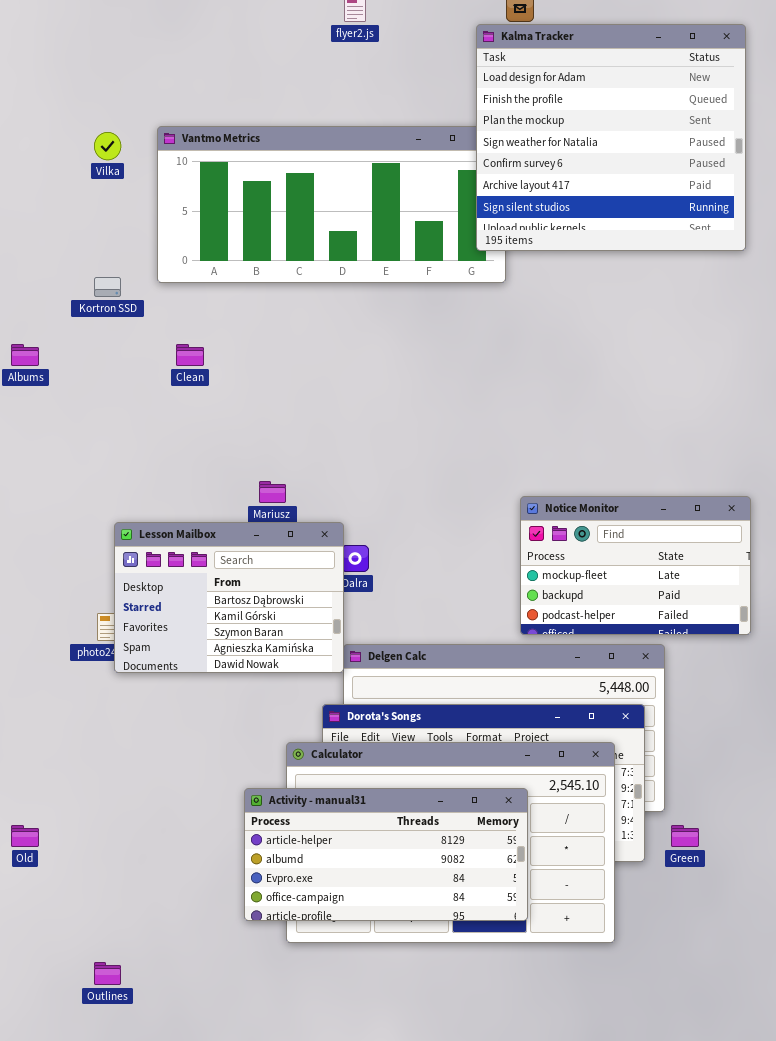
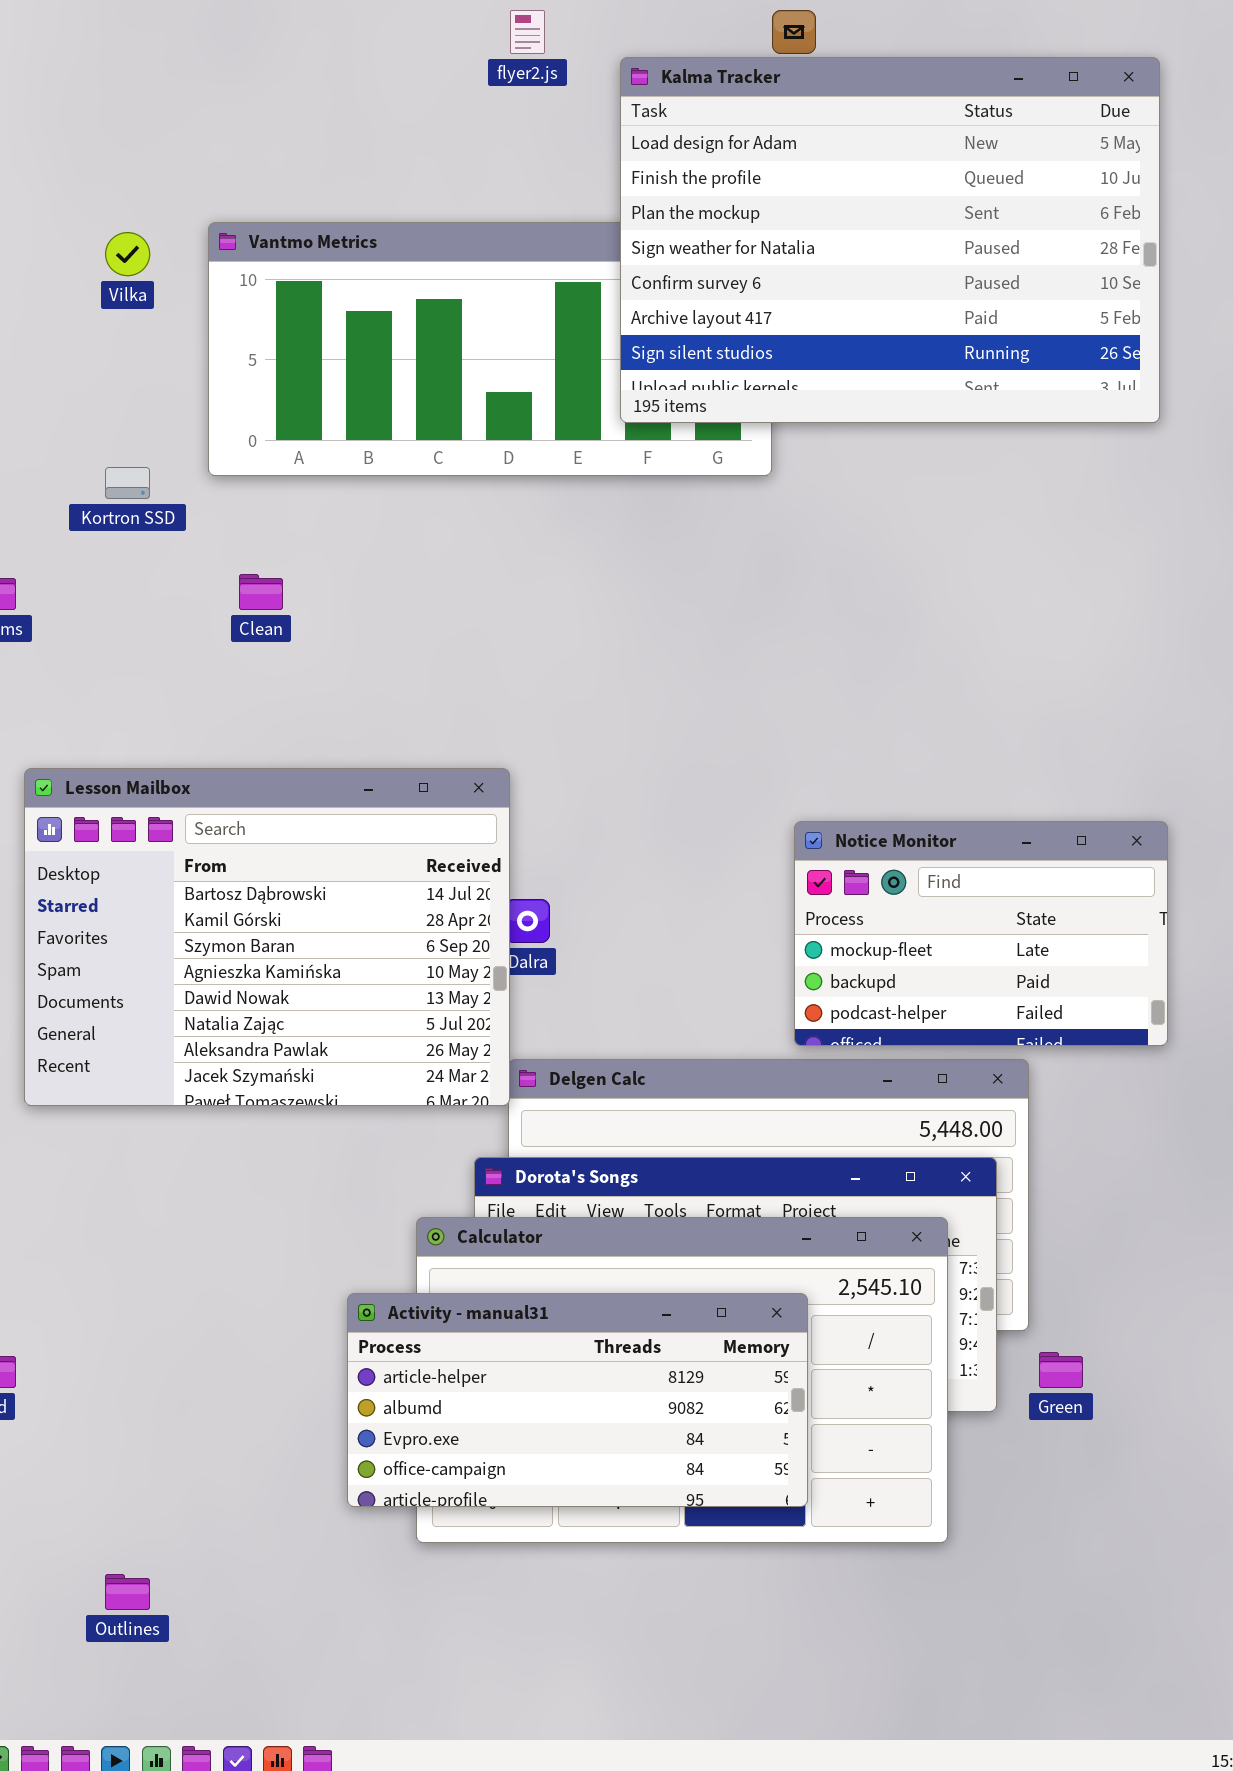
Kalma Tracker: [476,24,746,251] -> [620,57,1160,423], resized
Lesson Mailbox: [114,522,344,673] -> [24,768,510,1106], resized

